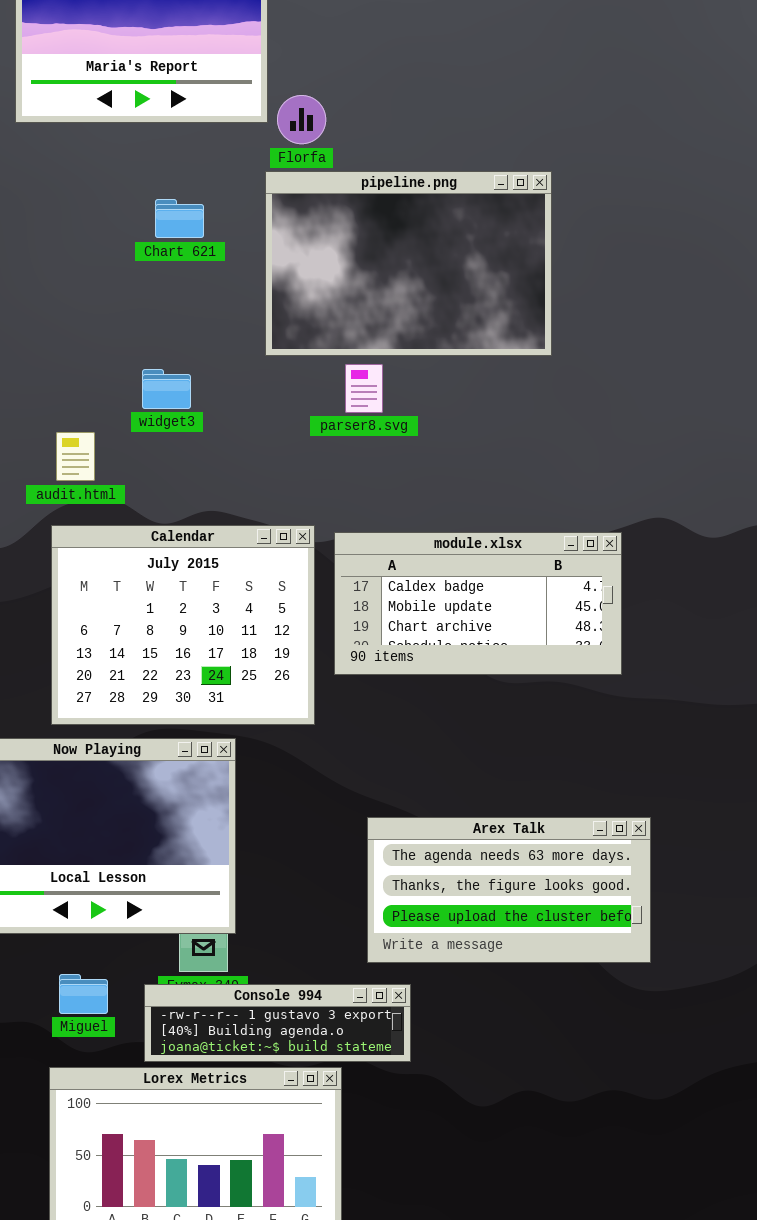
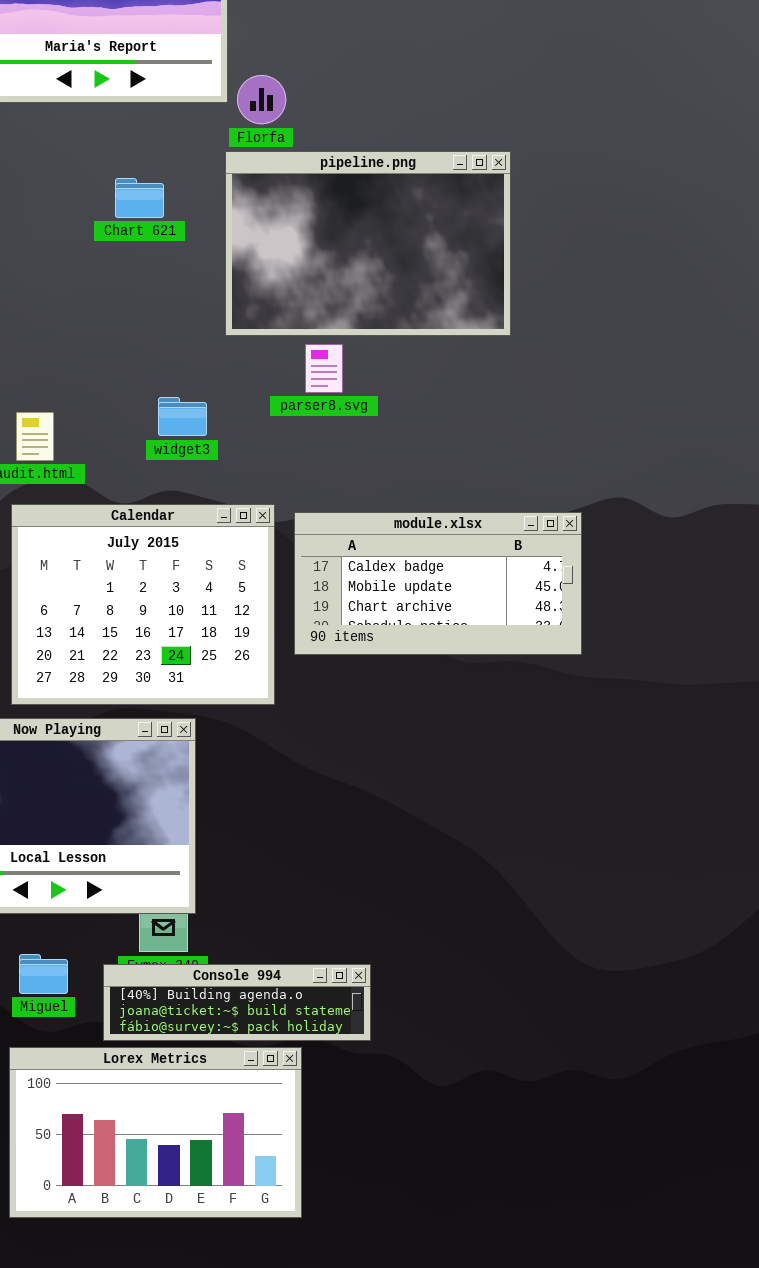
widget3: [142,369,191,409] -> [158,397,207,436], moved
Arex Talk: [367,817,651,963] -> none, closed
Console 994: [144,984,411,1062] -> [103,964,371,1041], scrolled down 1 row

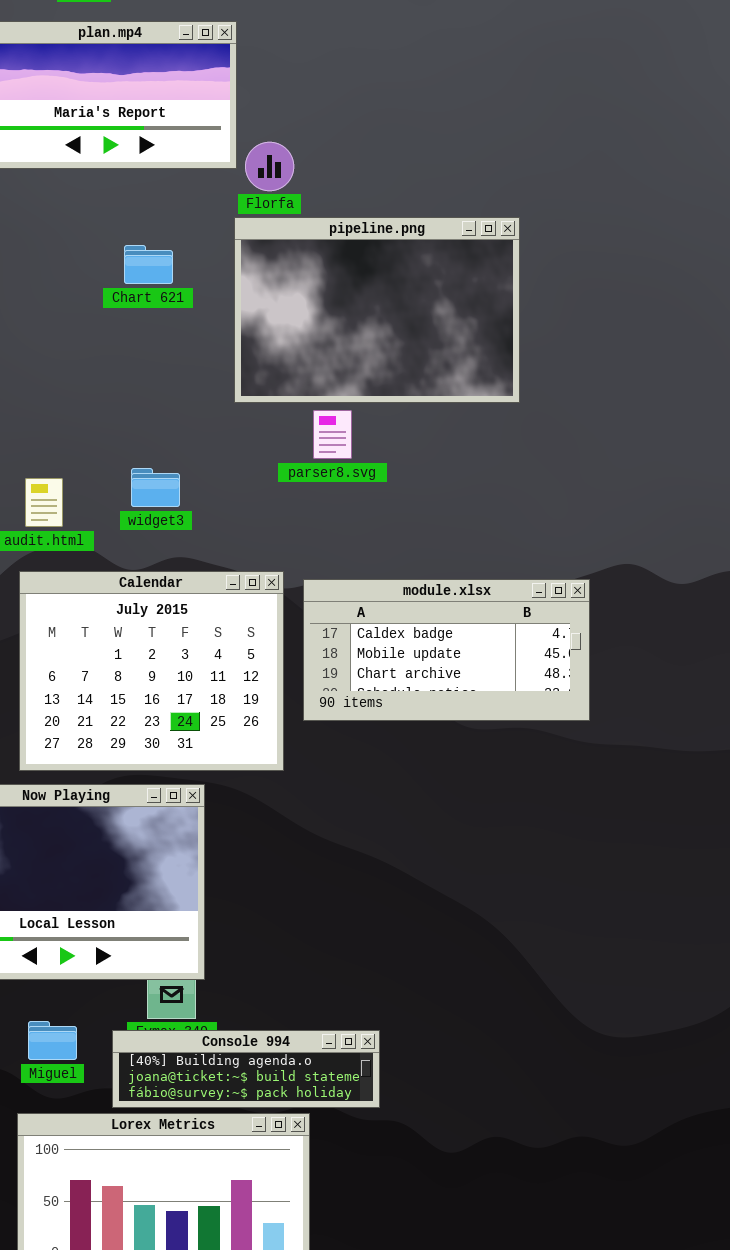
widget3: [158,397,207,436] -> [131,468,180,507], moved

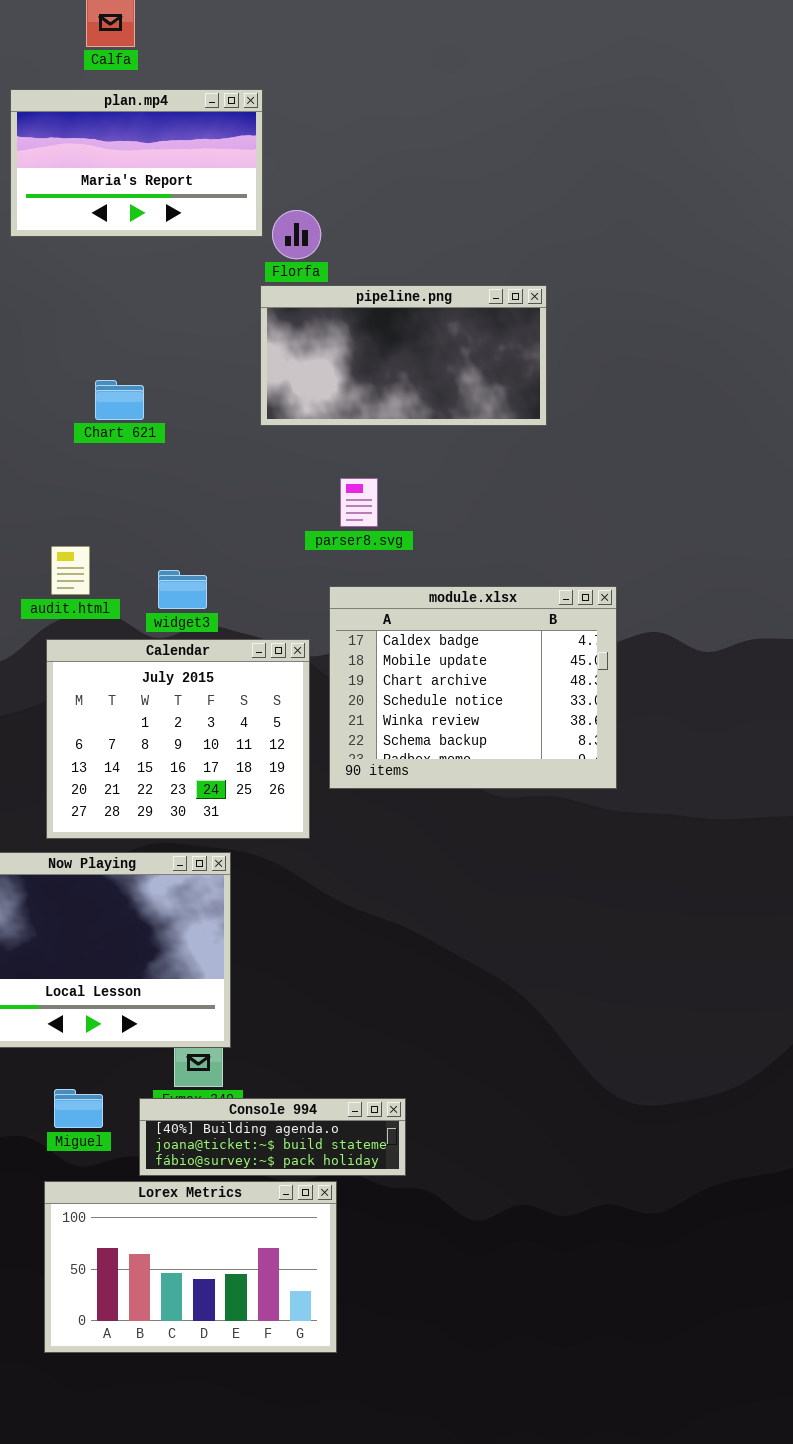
pipeline.png: [234,217,520,403] -> [260,285,547,426], resized
Chart 621: [124,245,173,284] -> [95,380,144,420], moved
widget3: [131,468,180,507] -> [158,570,207,609], moved
module.xlsx: [303,579,590,721] -> [329,586,617,789], resized

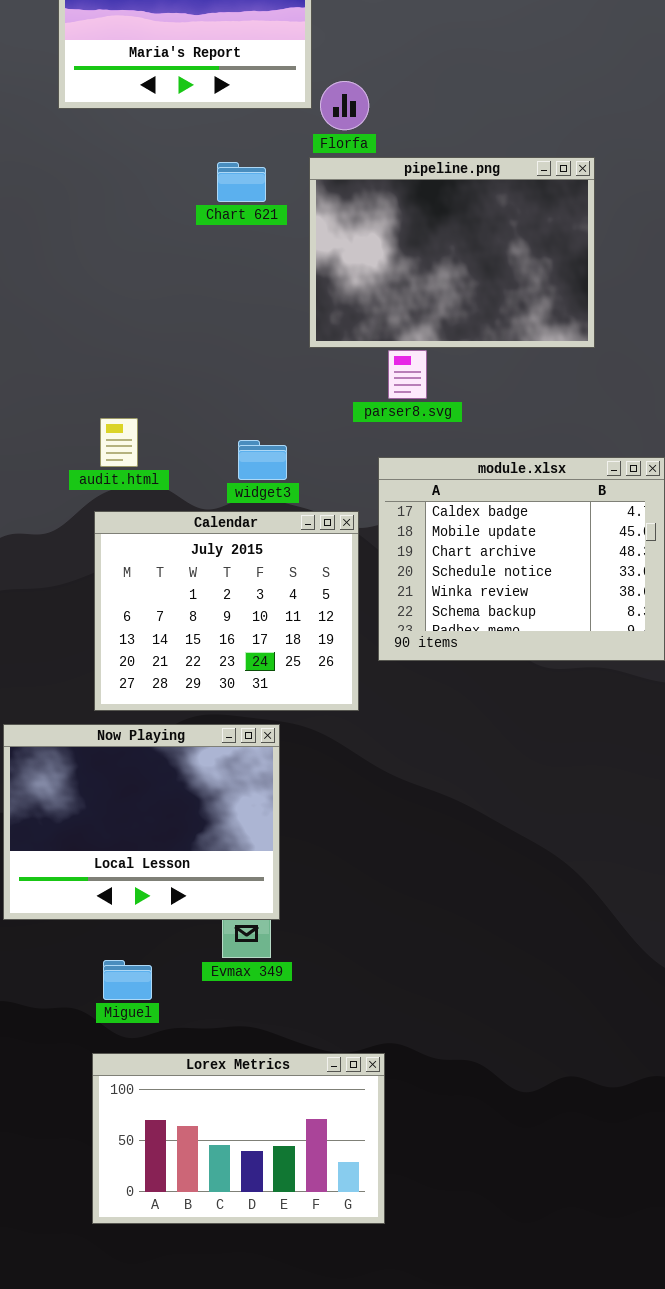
pipeline.png: [260,285,547,426] -> [309,157,595,348], resized
Chart 621: [95,380,144,420] -> [217,162,266,202], moved
widget3: [158,570,207,609] -> [238,440,287,480], moved
Console 994: [139,1098,406,1176] -> none, closed

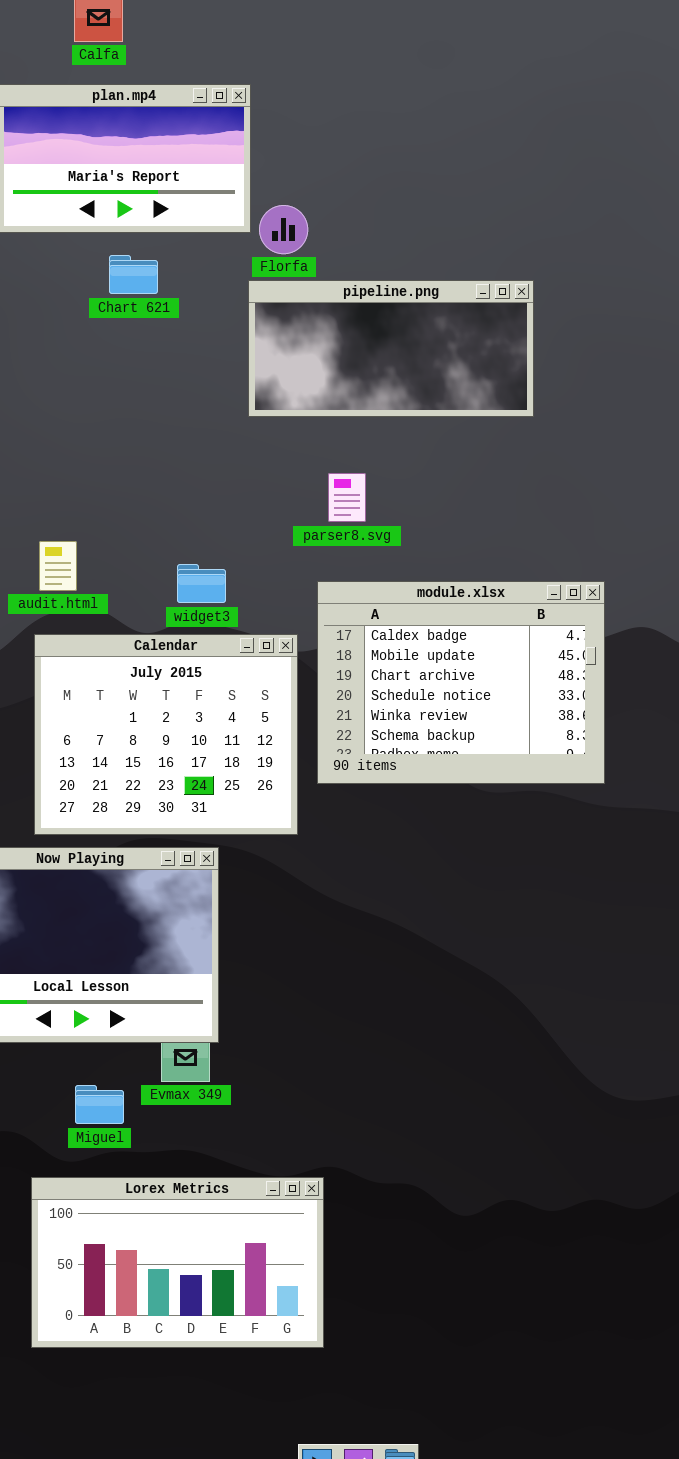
pipeline.png: [309,157,595,348] -> [248,280,534,417], resized
Chart 621: [217,162,266,202] -> [109,255,158,294], moved
Miguel: [103,960,152,1000] -> [75,1085,124,1124], moved

